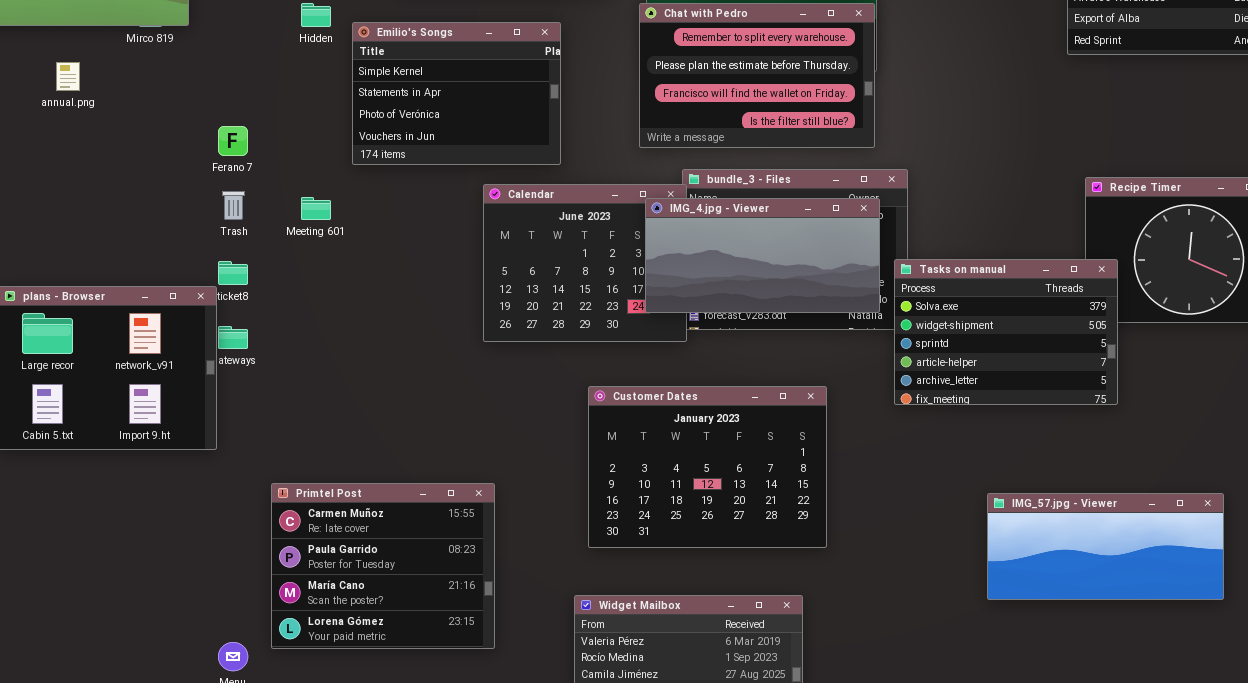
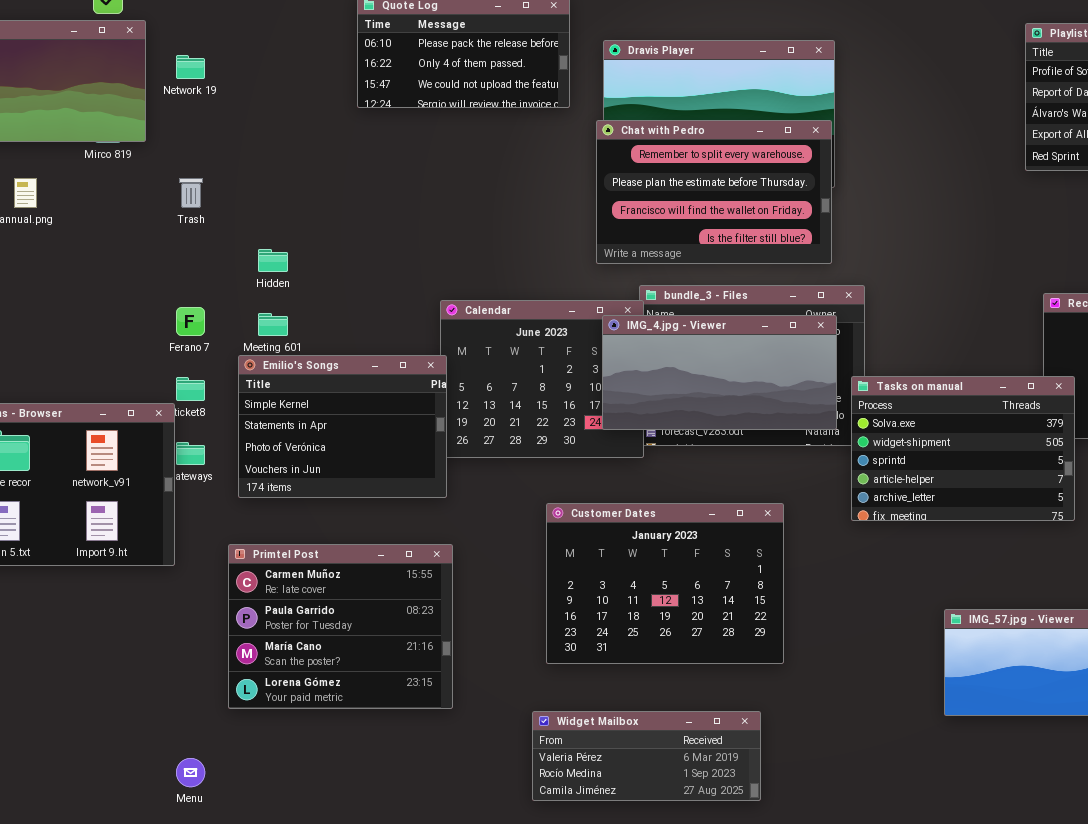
Hidden: [301,3,331,27] -> [258,249,288,272], moved
Emilio's Songs: [352,22,561,165] -> [238,355,447,498], moved
Ferano 7: [218,126,248,156] -> [176,307,205,336], moved
Trash: [222,191,245,220] -> [179,178,203,208], moved
Primtel Post: [271,483,495,649] -> [228,544,453,709], moved

